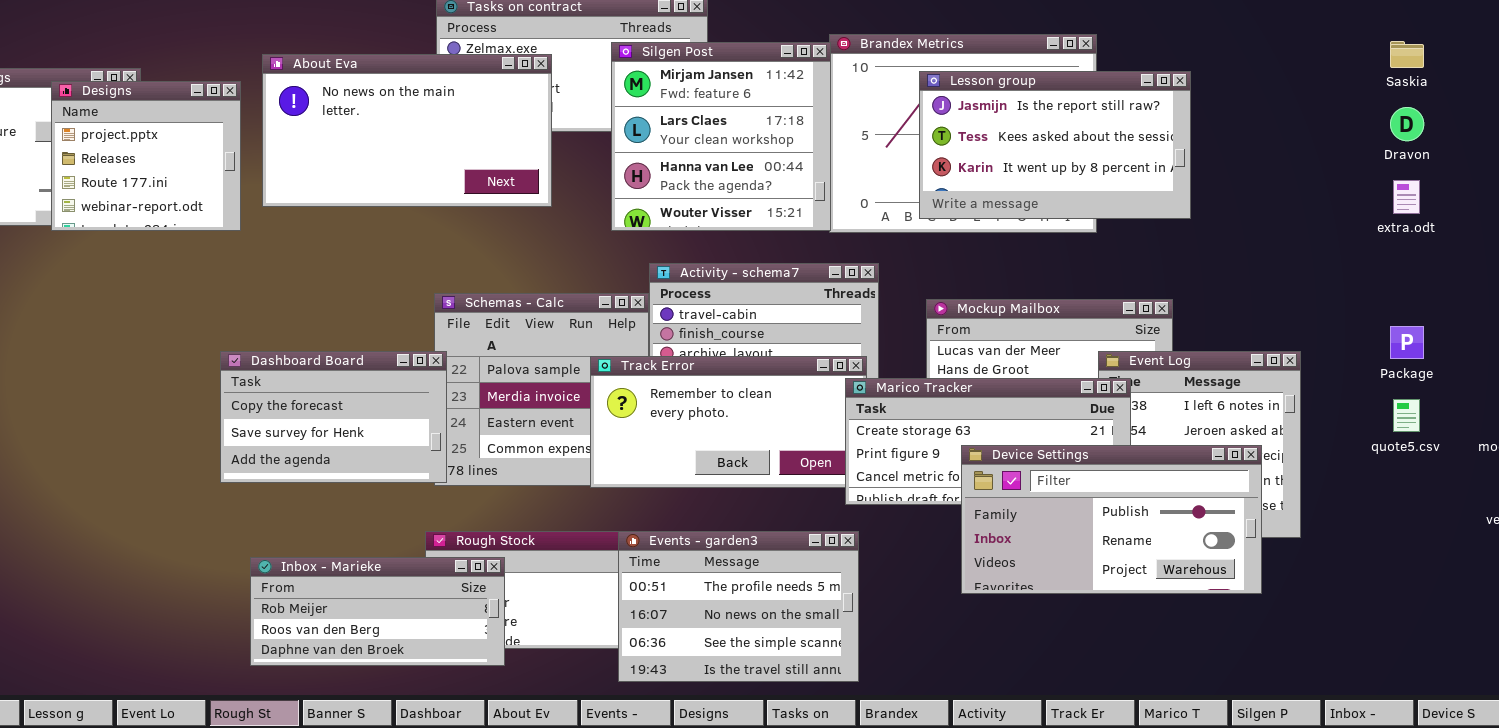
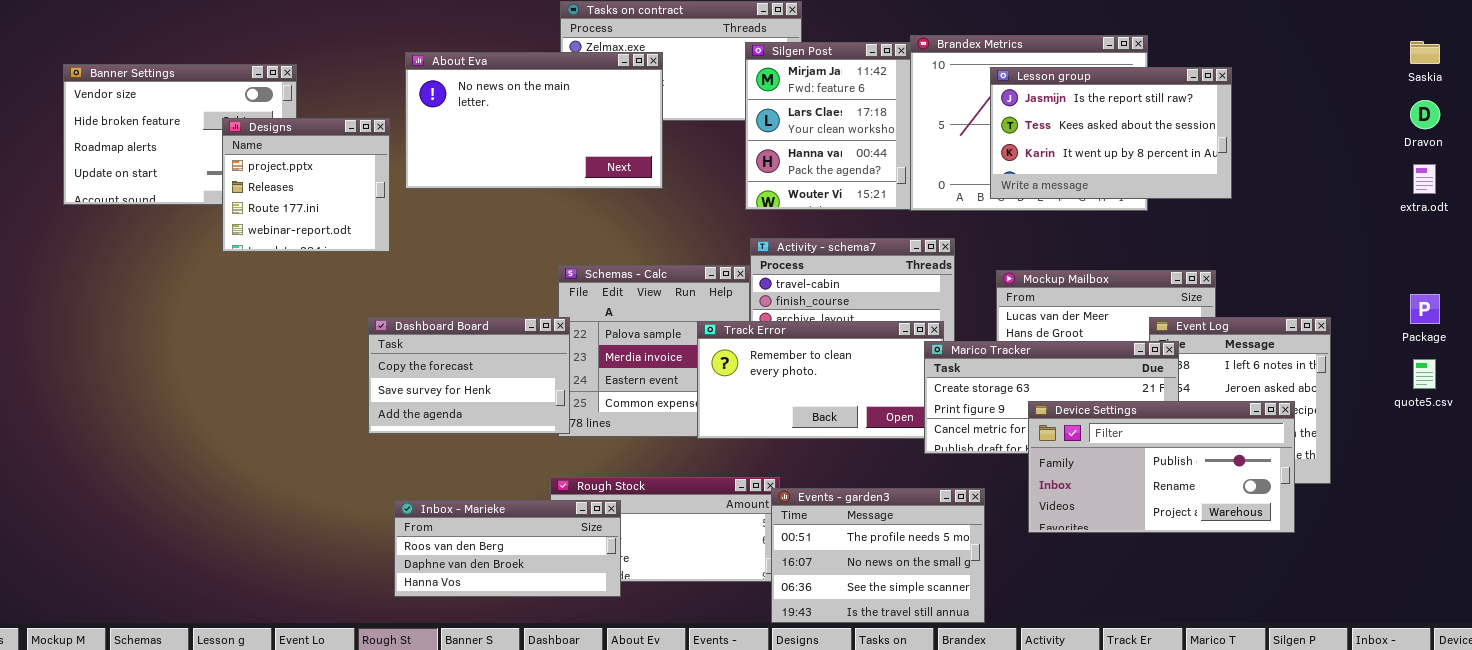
Silgen Post: [611,42,831,231] -> [745,42,911,210], resized
Designs: [51,81,241,231] -> [222,118,390,252], moved
Events - garden3: [618,531,859,682] -> [771,488,985,623], moved
Inbox - Marieke: [250,557,505,666] -> [394,500,621,597], scrolled down 1 row

